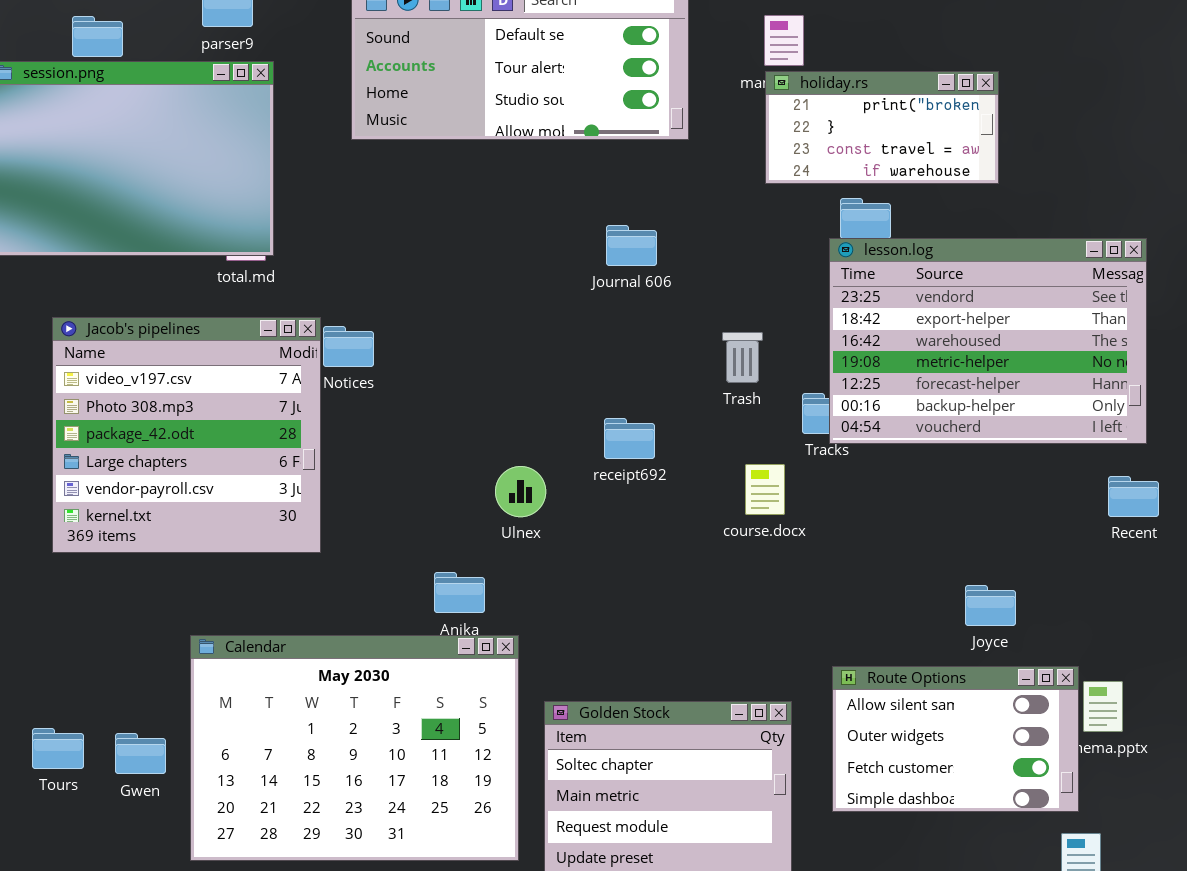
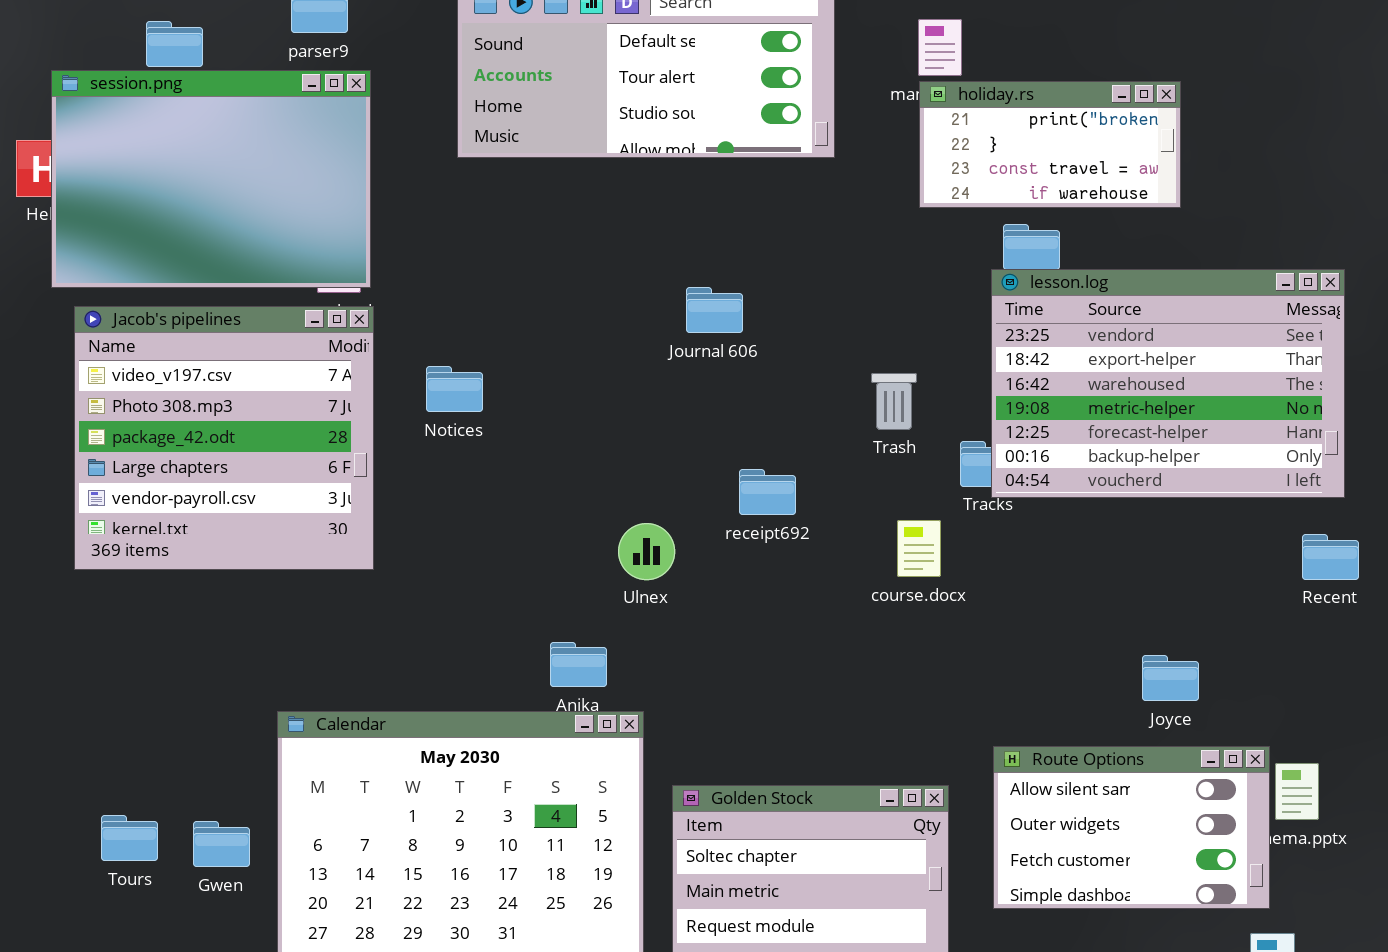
Journal 606: [606,225,657,266] -> [686,287,743,333], moved
Jacob's pipelines: [52,317,321,553] -> [74,306,374,570], moved

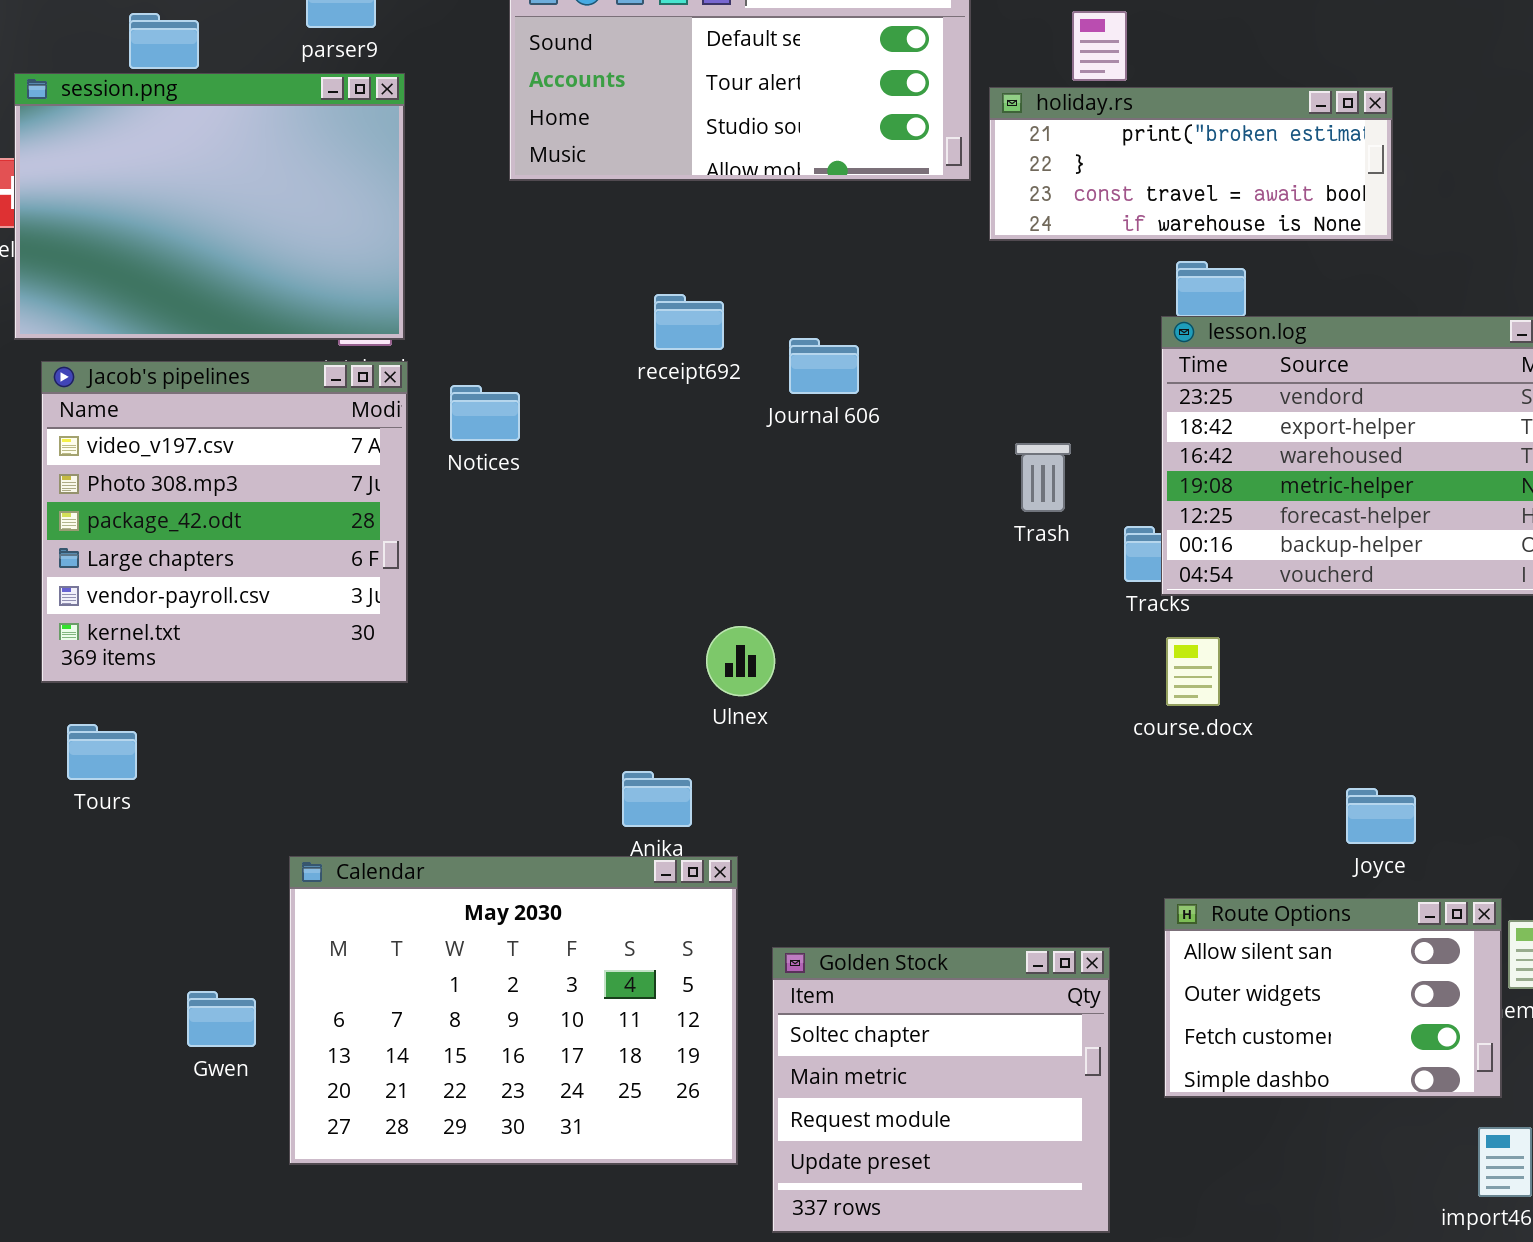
holiday.rs: [919,81,1181,208] -> [989,87,1393,241], resized
Notices: [426,366,483,412] -> [450,385,520,441], moved
receipt692: [739,469,796,515] -> [654,294,724,350], moved
course.docx: [897,520,941,577] -> [1166,637,1220,706], moved
Tours: [101,815,158,861] -> [67,724,137,780], moved

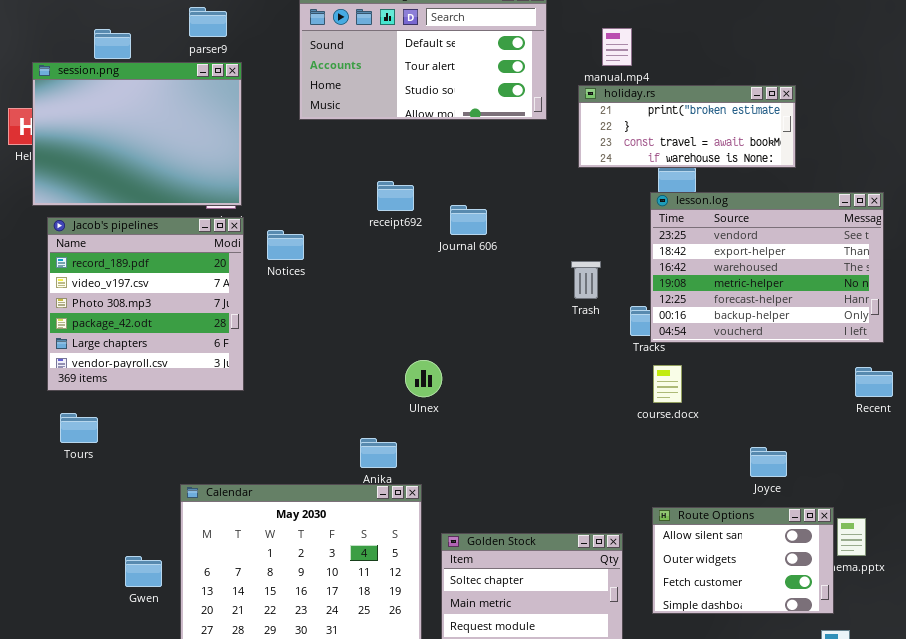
holiday.rs: [989,87,1393,241] -> [578,85,796,168], moved
Jacob's pipelines: [41,361,408,683] -> [47,217,244,391], scrolled up 1 row

